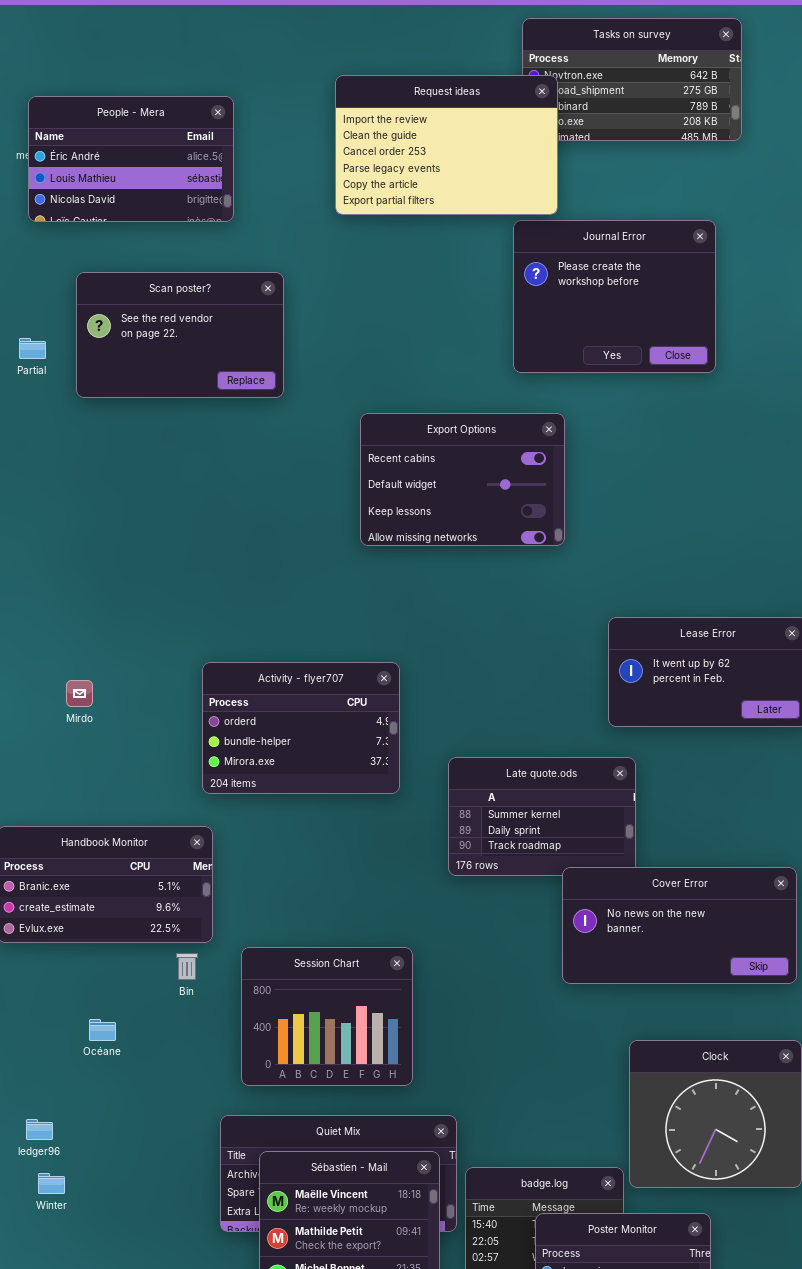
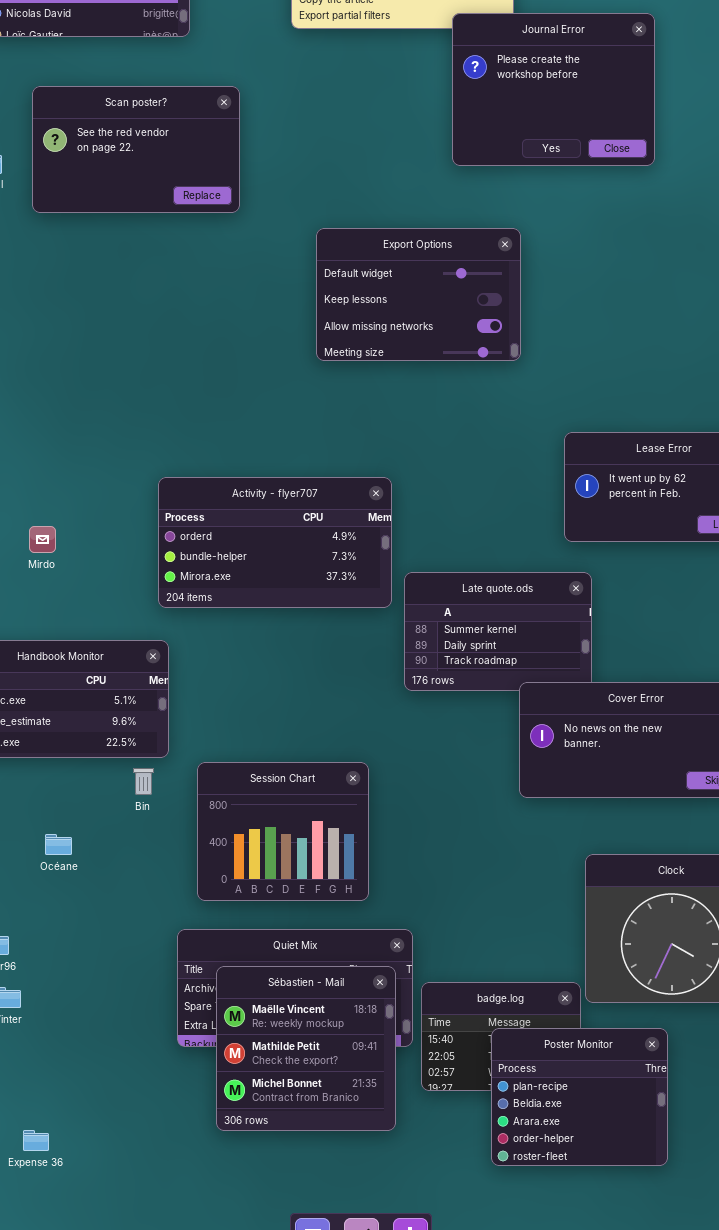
Journal Error: [513,220,716,373] -> [452,13,655,166], moved
Export Options: [360,413,565,546] -> [316,228,521,361], scrolled down 1 row
Activity - flyer707: [202,662,400,794] -> [158,477,392,608], resized
Mirdo: [66,680,93,707] -> [29,526,56,553], moved

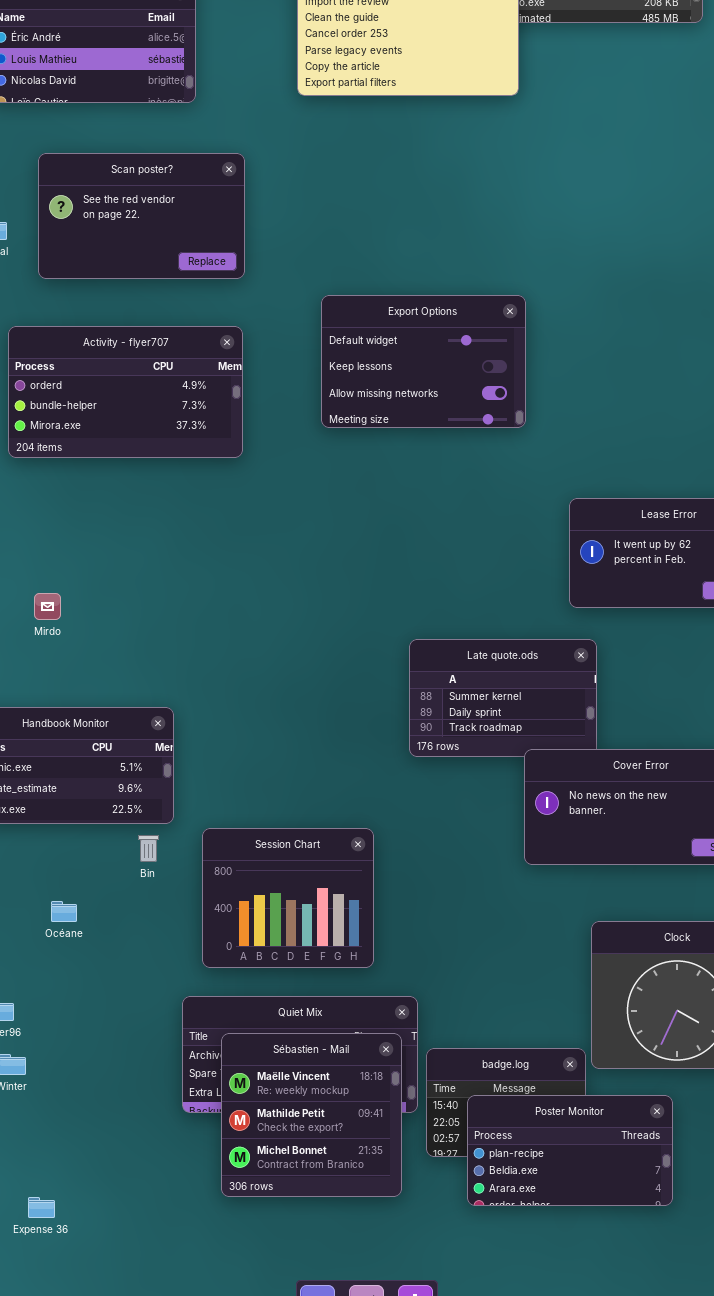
Journal Error: [452,13,655,166] -> none, closed
Activity - flyer707: [158,477,392,608] -> [8,326,243,458], moved
Poster Monitor: [491,1028,668,1166] -> [467,1095,673,1206], resized

